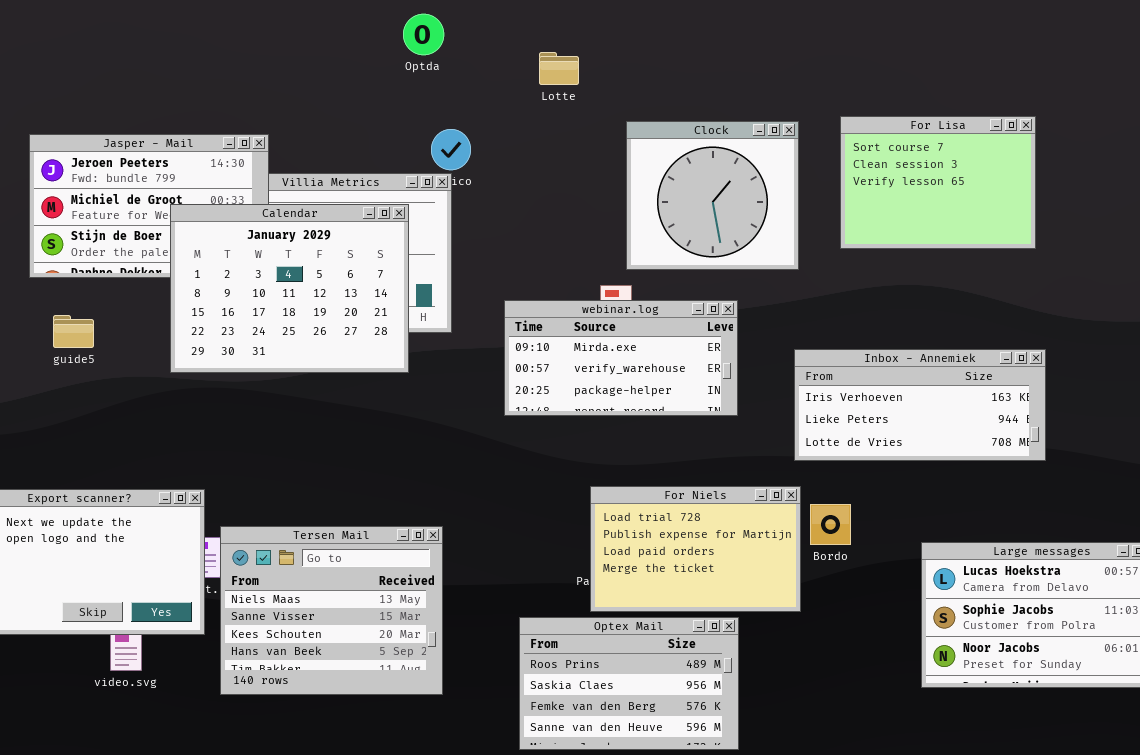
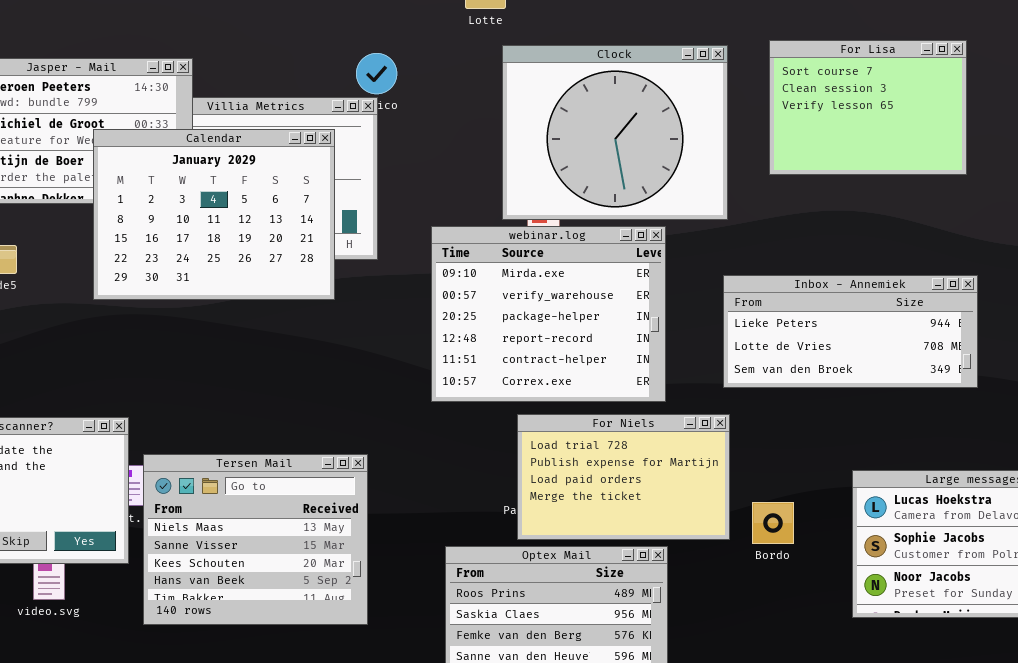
Clock: [626,121,799,270] -> [502,45,728,220], resized
webinar.log: [504,300,738,416] -> [431,226,666,402], resized
Inbox - Annemiek: [794,349,1046,461] -> [723,275,978,388], scrolled down 1 row
Bordo: [810,504,851,545] -> [752,502,794,544], moved

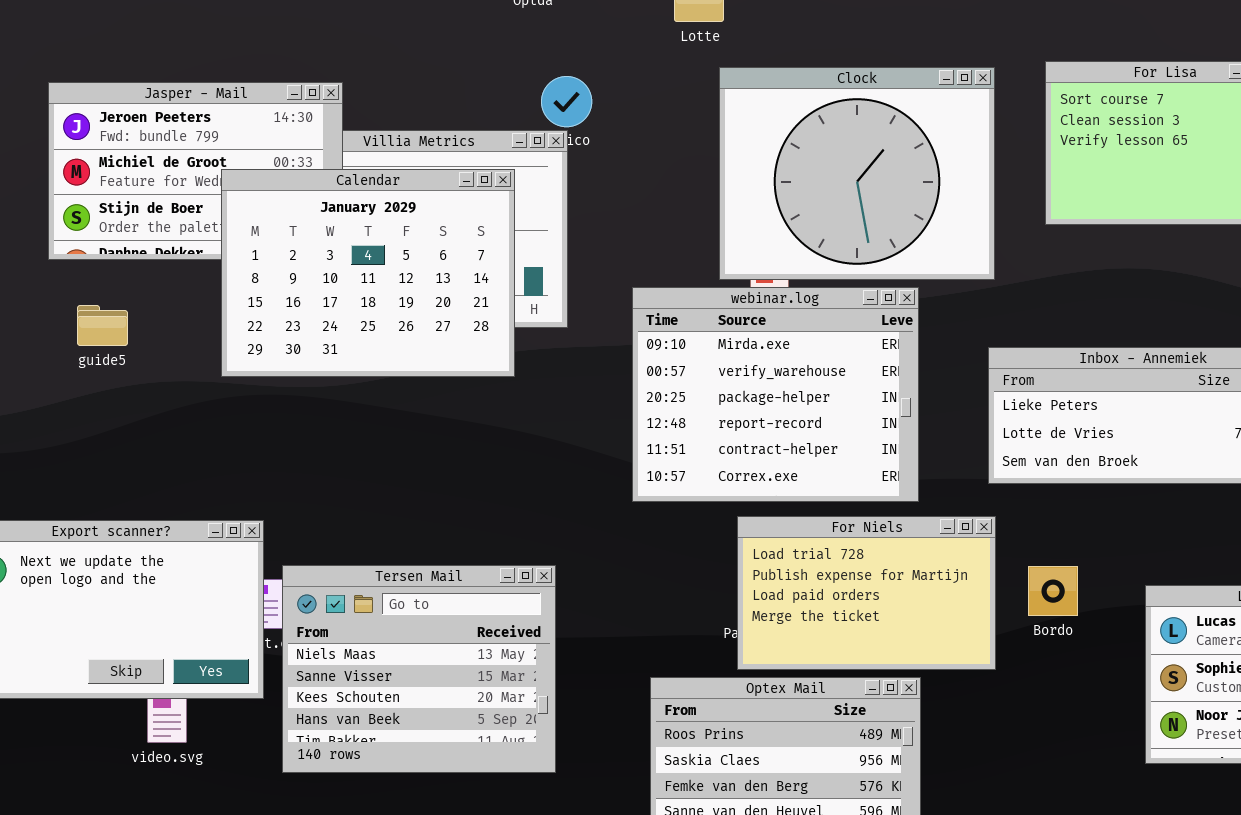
Bordo: [752,502,794,544] -> [1028,566,1078,616], moved

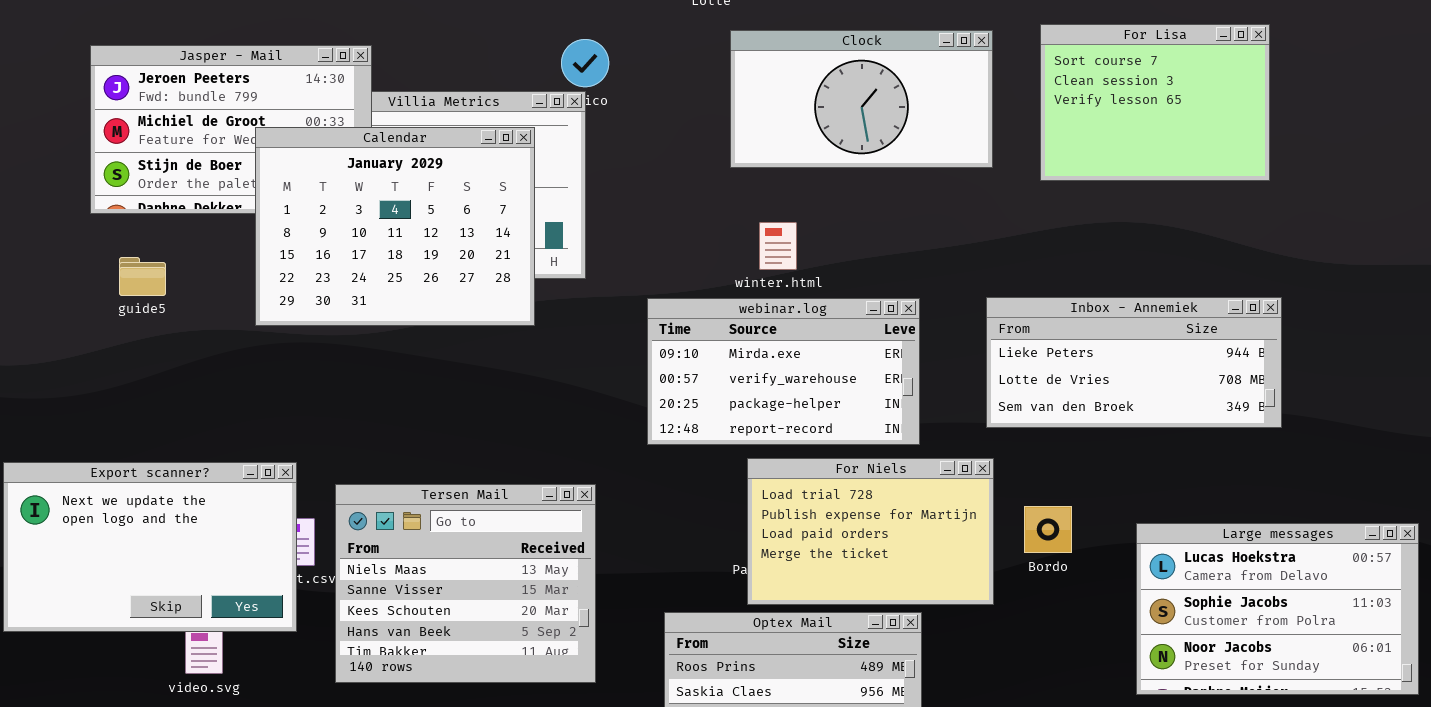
Clock: [719,67,995,280] -> [730,30,993,168], resized
webinar.log: [632,287,919,502] -> [647,298,920,445], resized
Tersen Mail: [282,565,556,773] -> [335,484,596,683], moved

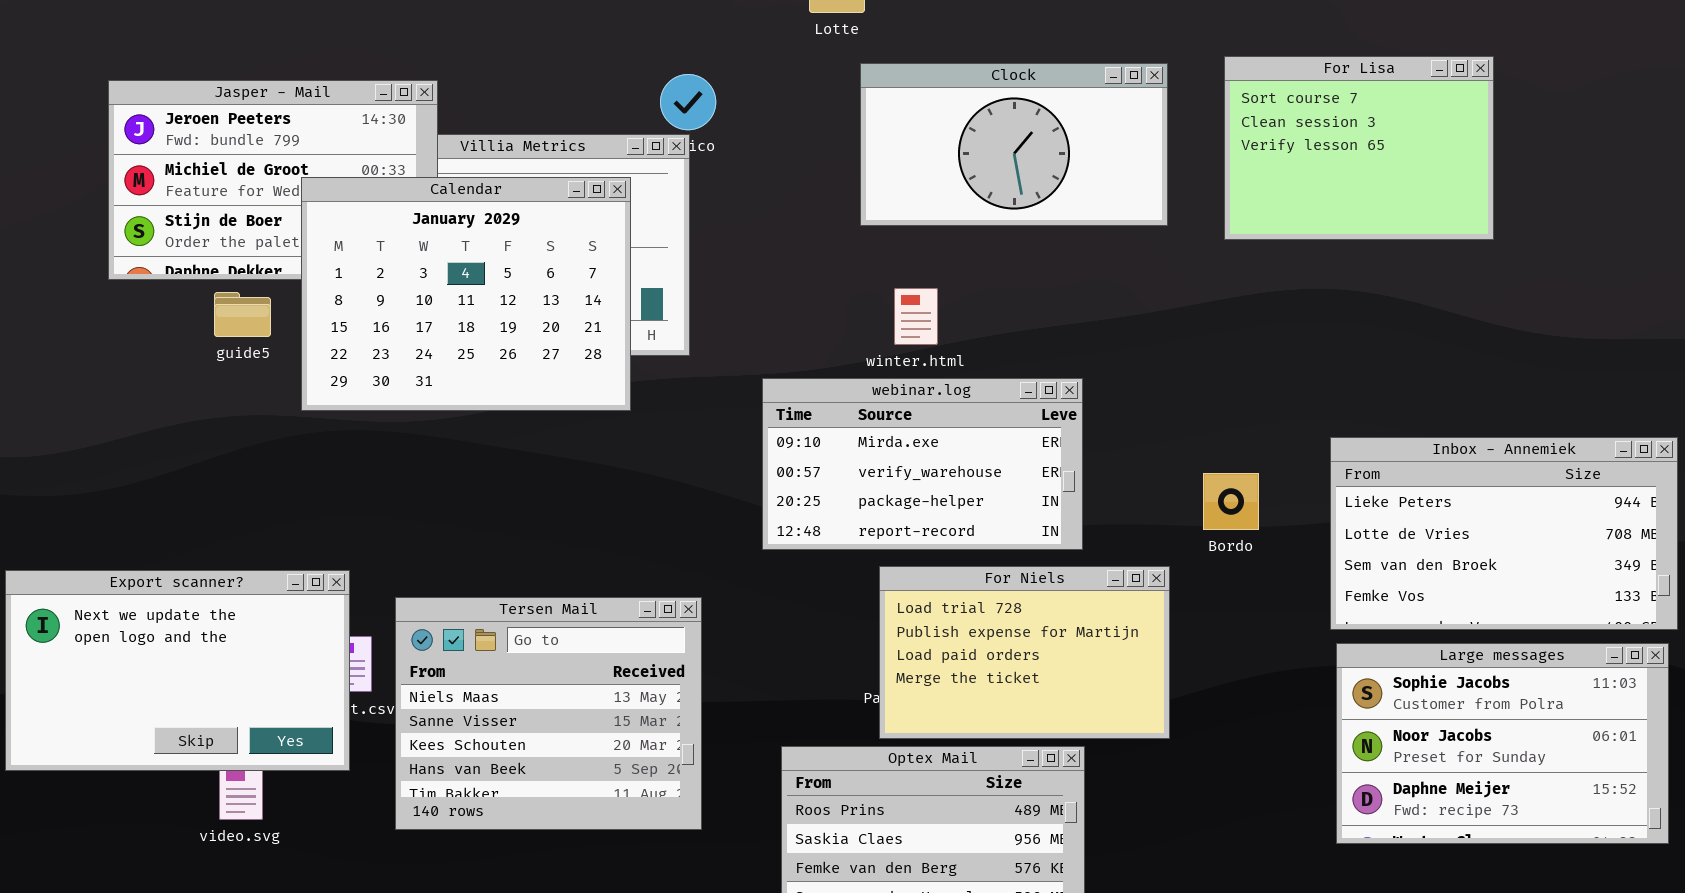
guide5: [119,257,166,296] -> [214,292,271,337], moved
Inbox - Annemiek: [986,297,1282,428] -> [1330,437,1678,630], moved, resized
Bordo: [1024,506,1072,553] -> [1203,473,1259,530], moved
Large messages: [1136,523,1419,695] -> [1336,643,1669,844], scrolled down 1 row

